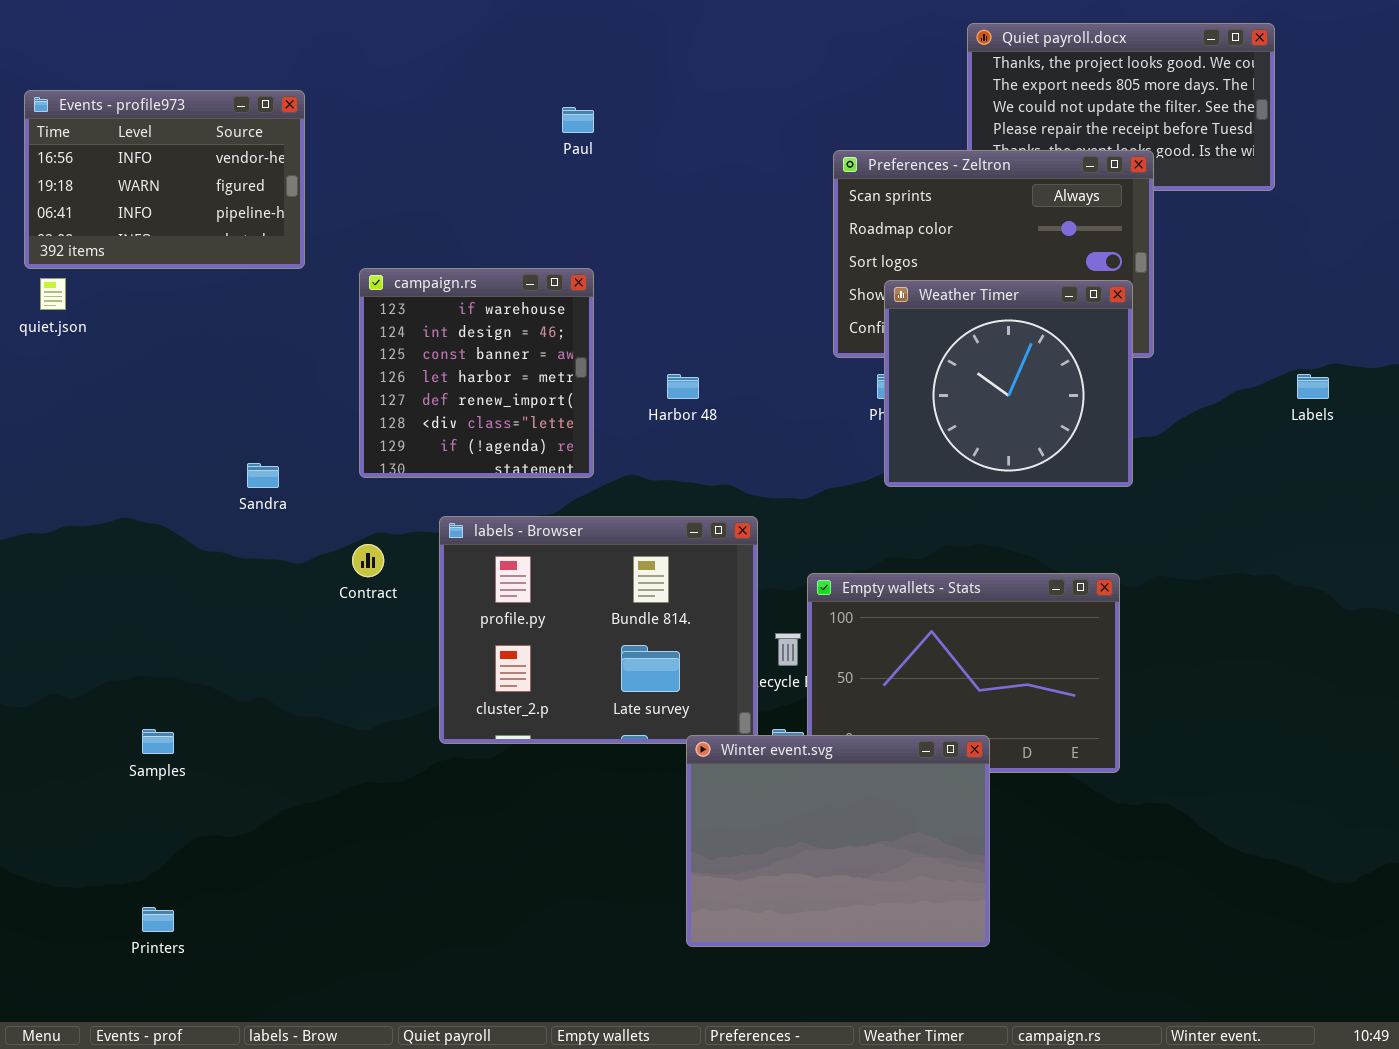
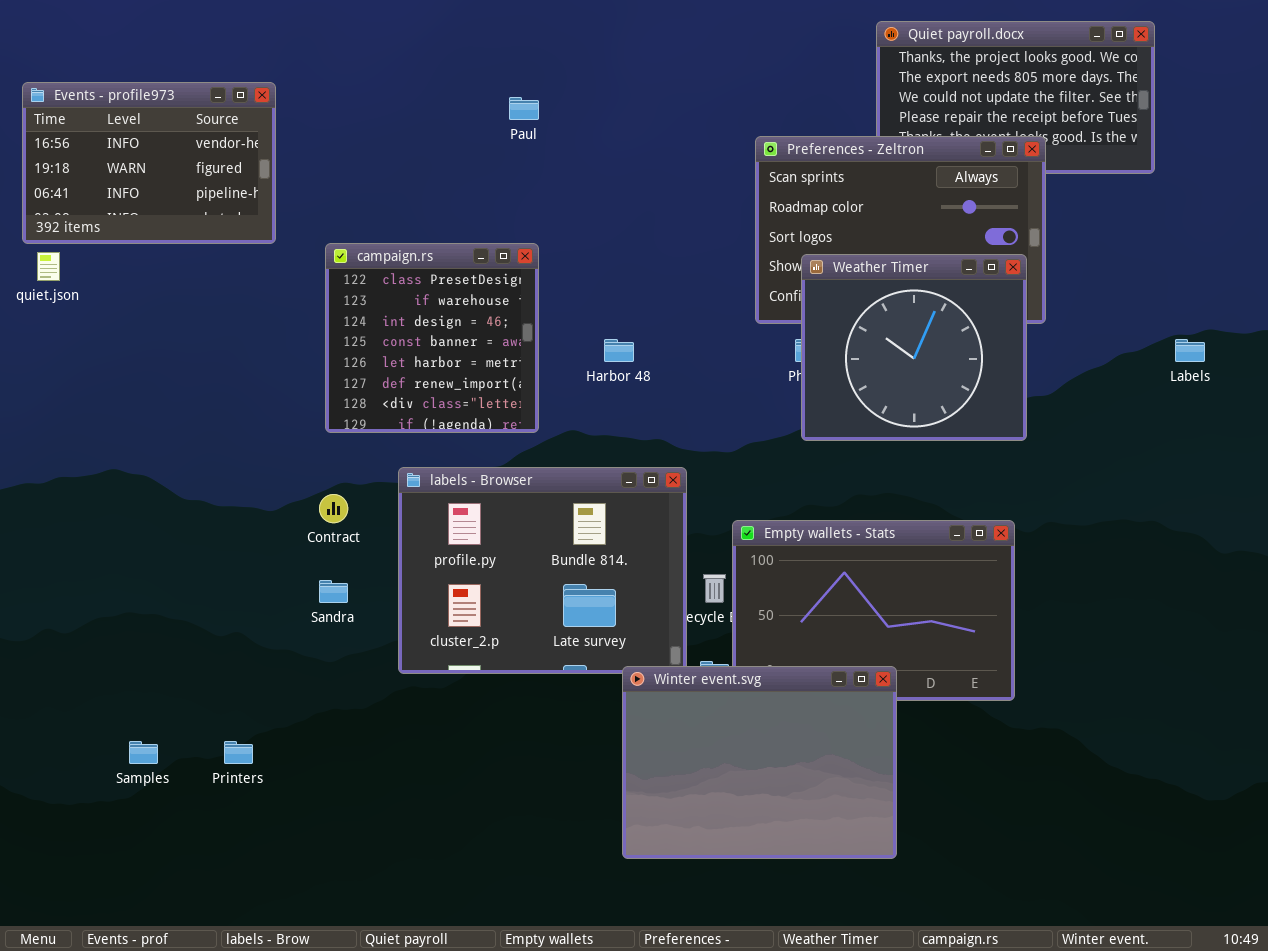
campaign.rs: [359,268,594,478] -> [325,243,539,433], scrolled up 1 row
Sandra: [247,463,279,488] -> [319,580,348,603], moved
Samples: [142,729,174,754] -> [129,741,158,764], moved
Printers: [142,907,174,932] -> [224,741,253,764], moved

